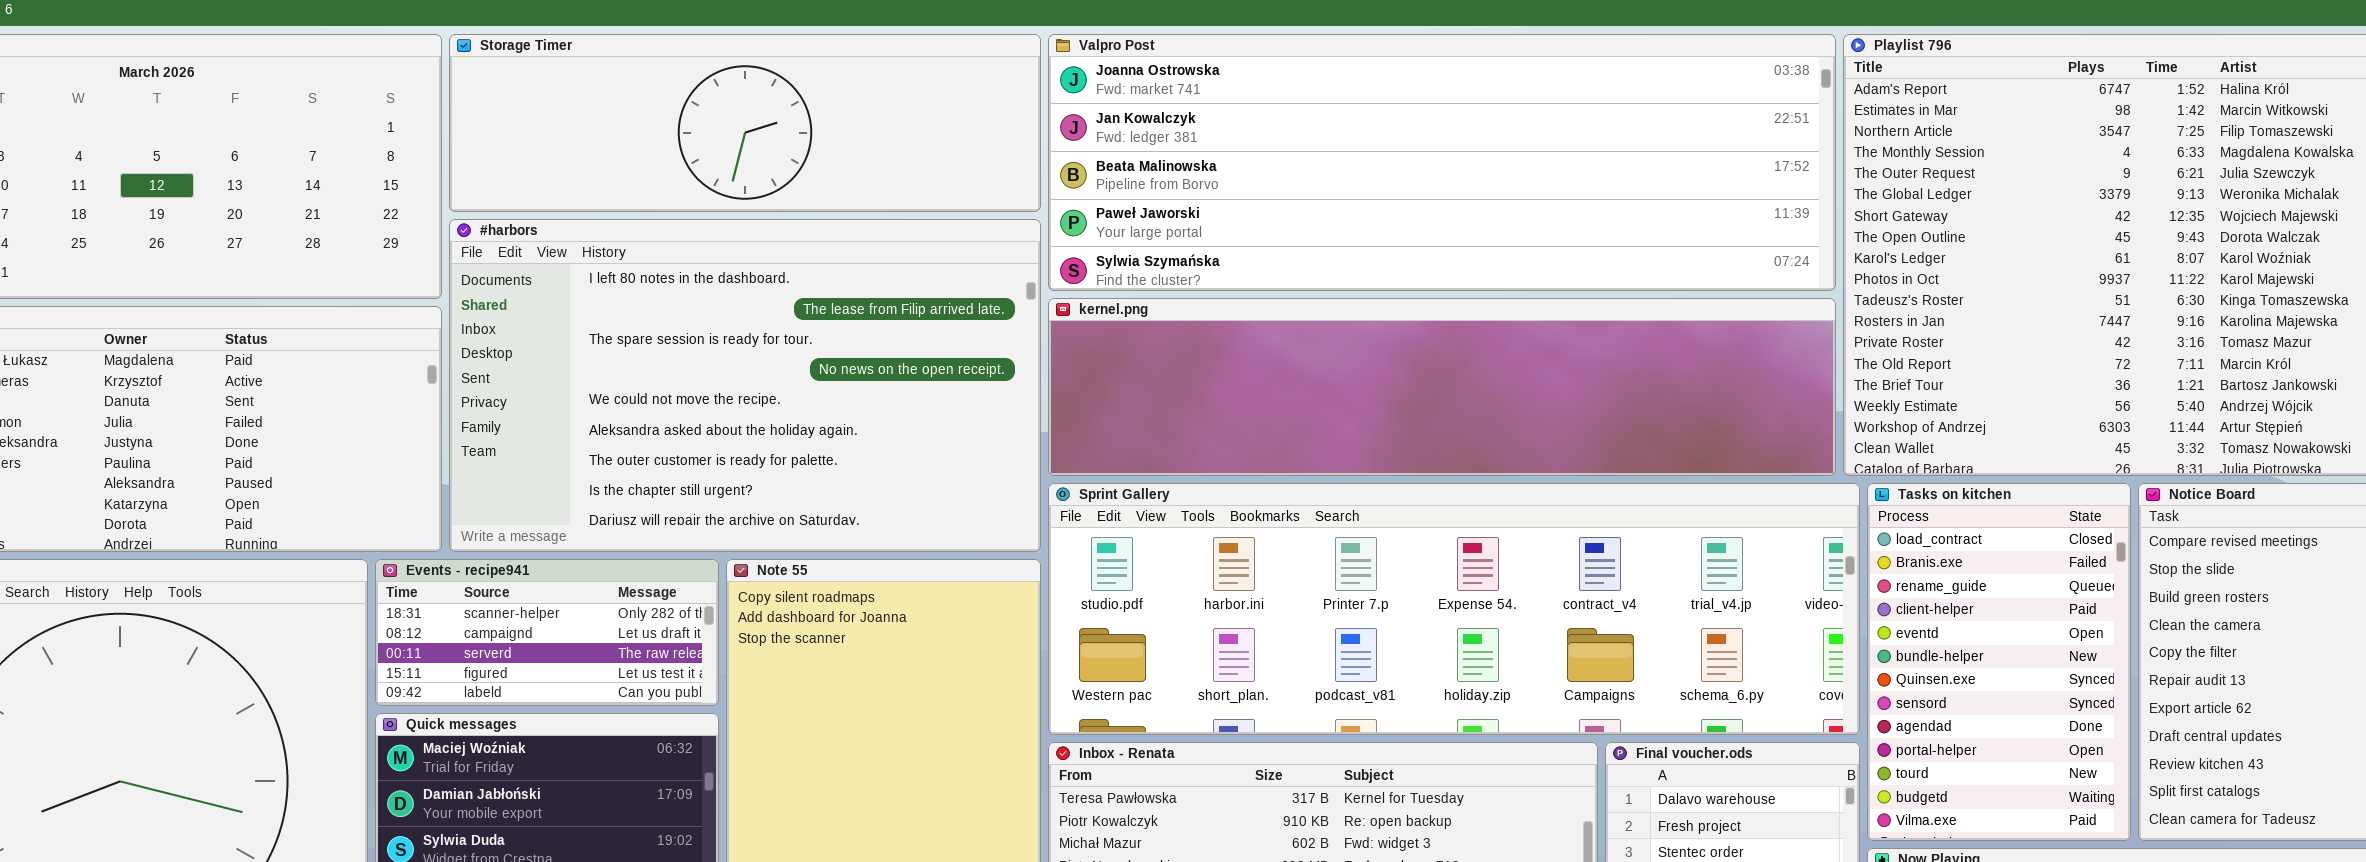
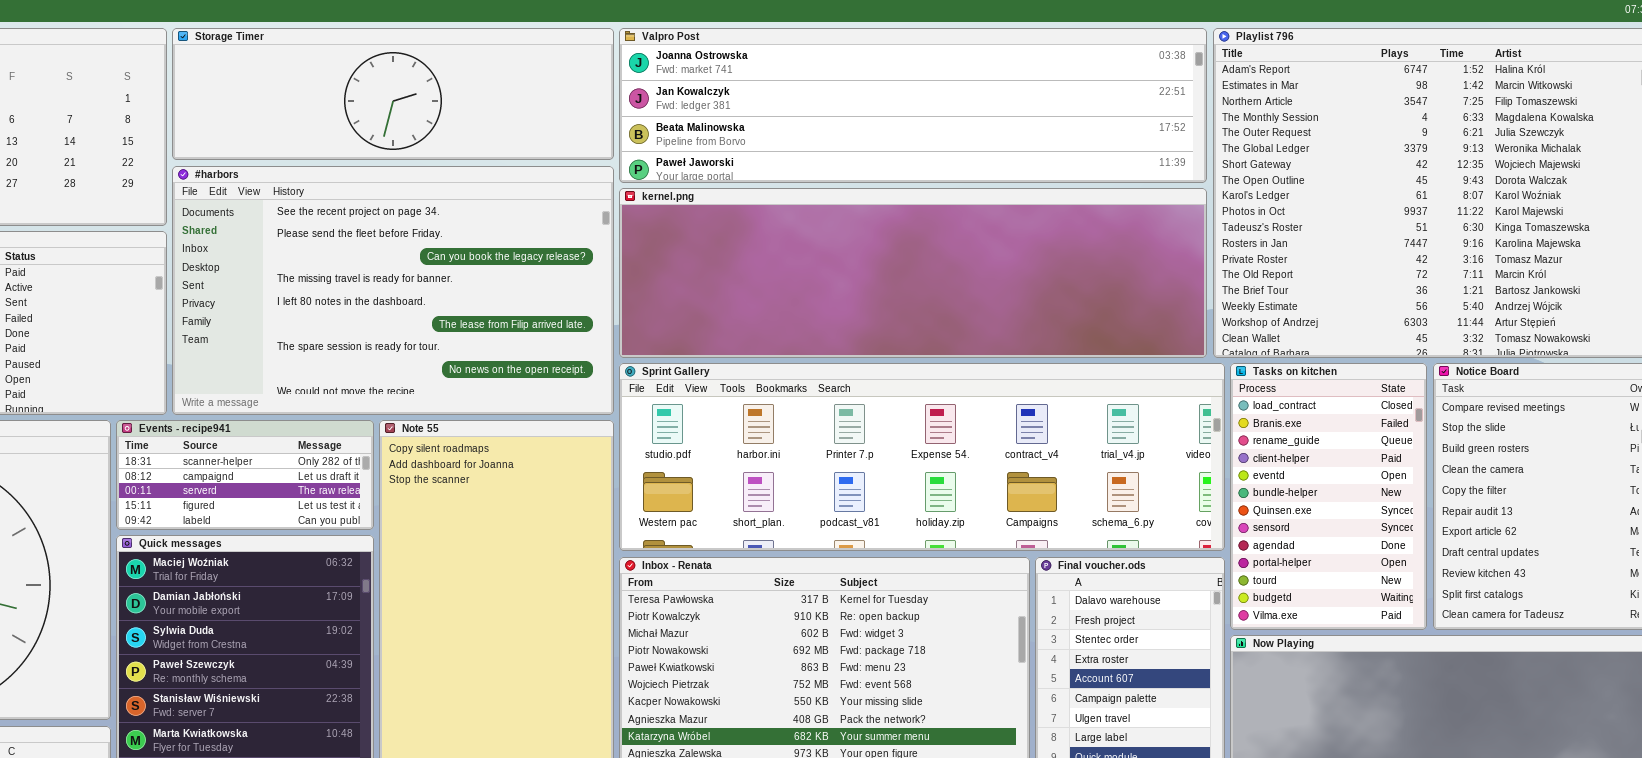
Valpro Post: [1048,34,1836,291] -> [619,28,1207,183], resized
#harbors: [449,219,1041,552] -> [172,166,614,415], scrolled up 4 rows
kernel.png: [1048,298,1836,476] -> [619,188,1207,358], resized

